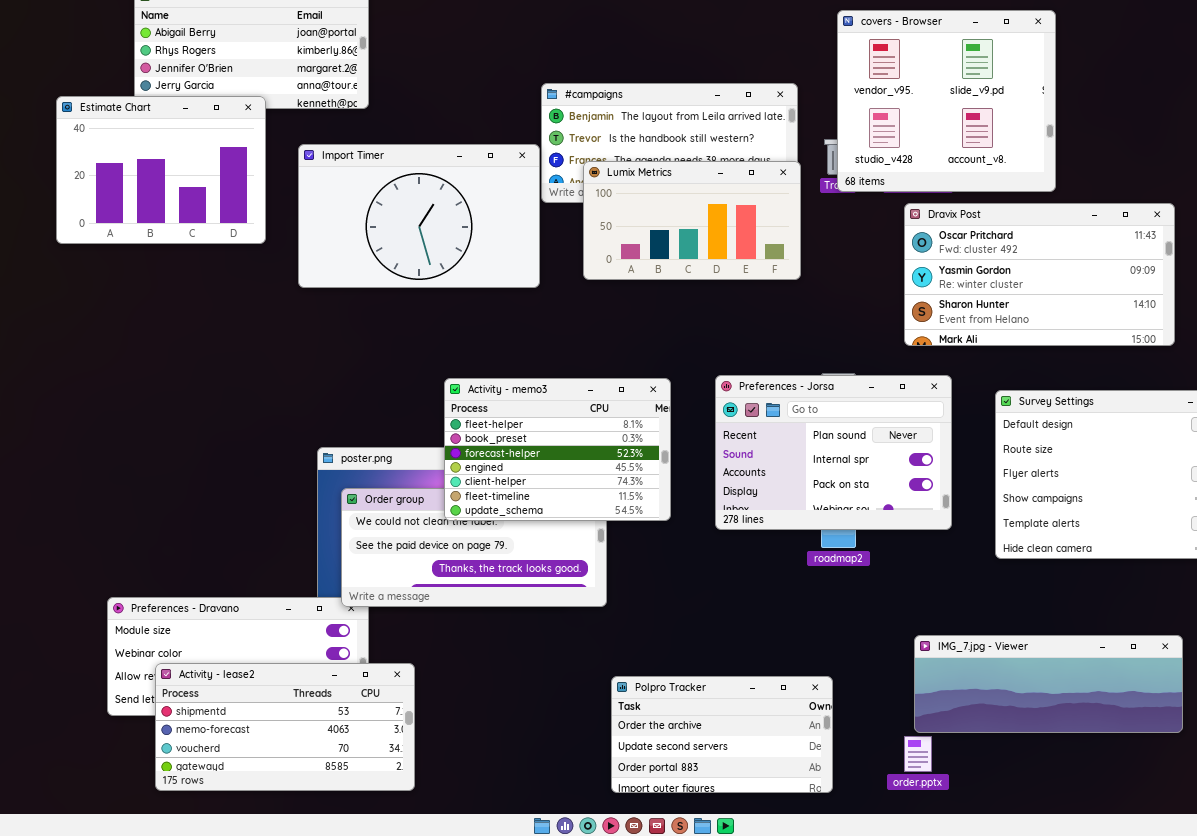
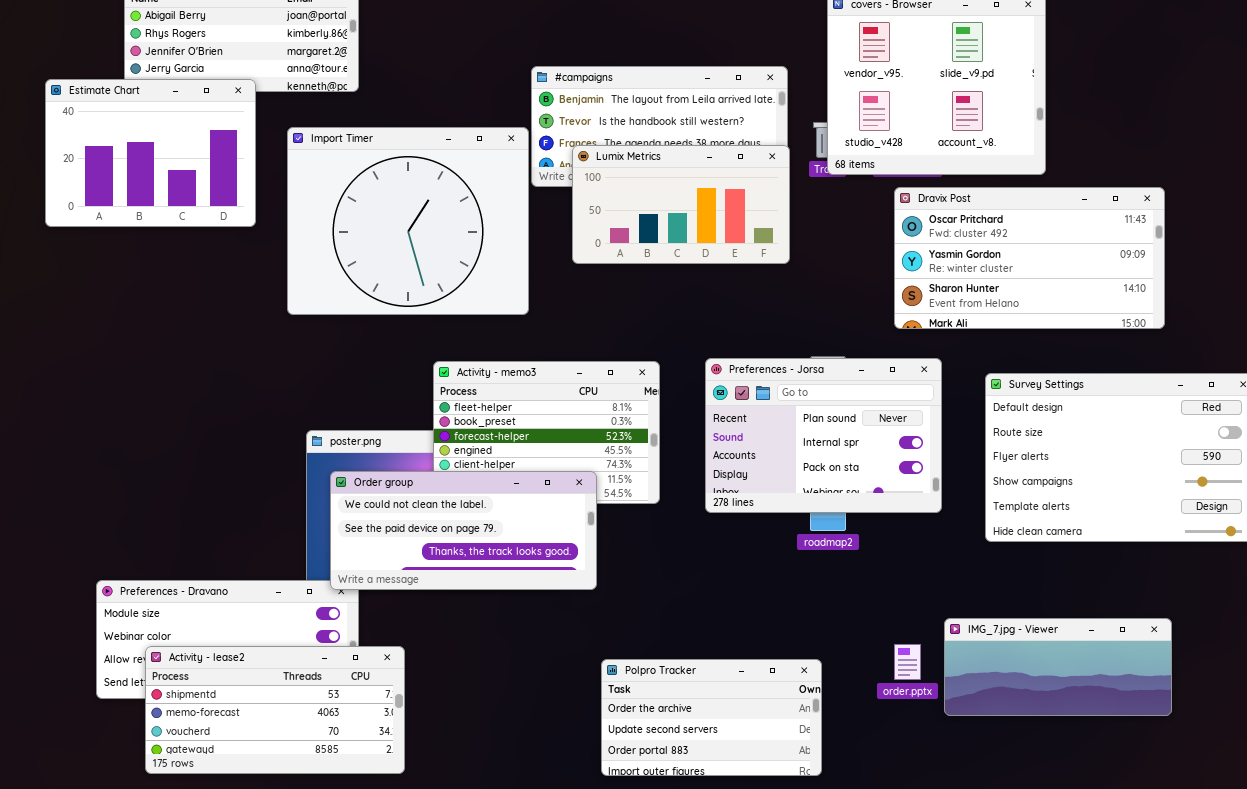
Import Timer: [298,144,540,288] -> [287,127,529,315], resized
Order group: [341,488,607,607] -> [330,471,597,590], raised
IMG_7.jpg - Viewer: [914,635,1183,733] -> [944,618,1172,716], resized
order.pptx: [904,736,932,772] -> [894,644,921,680], moved

